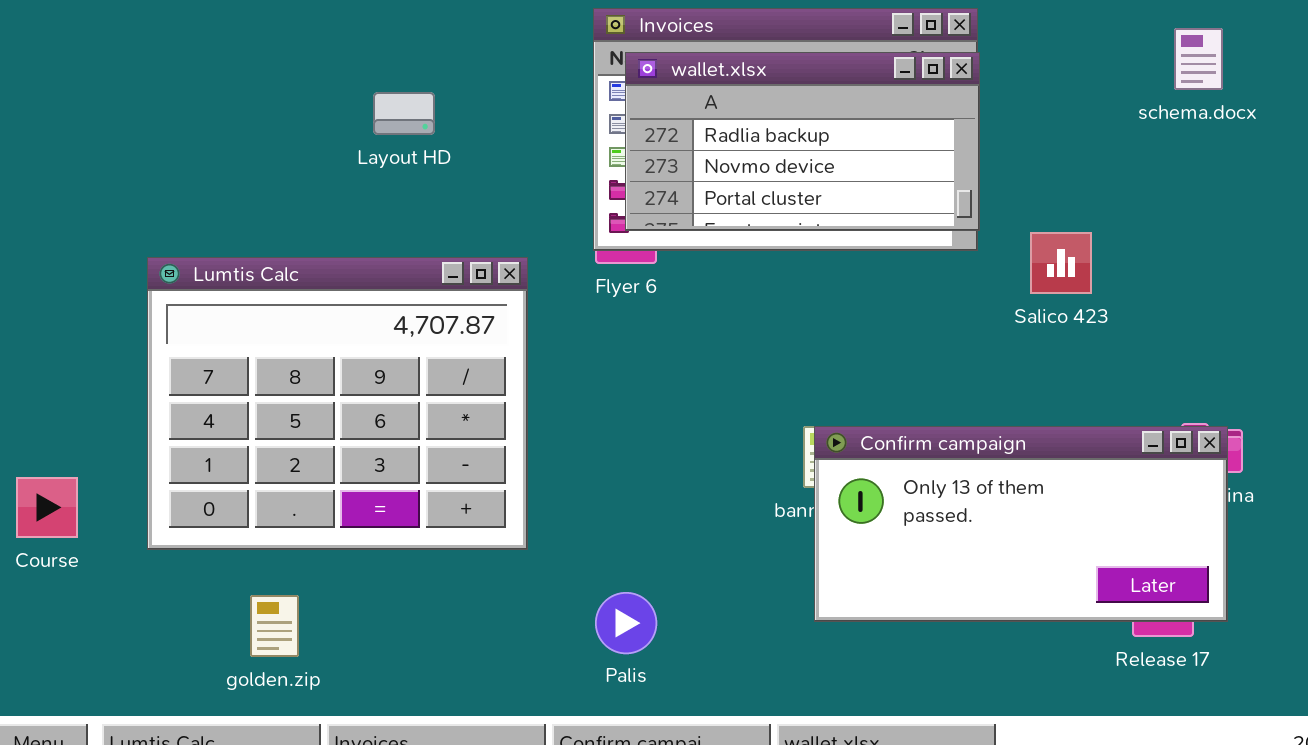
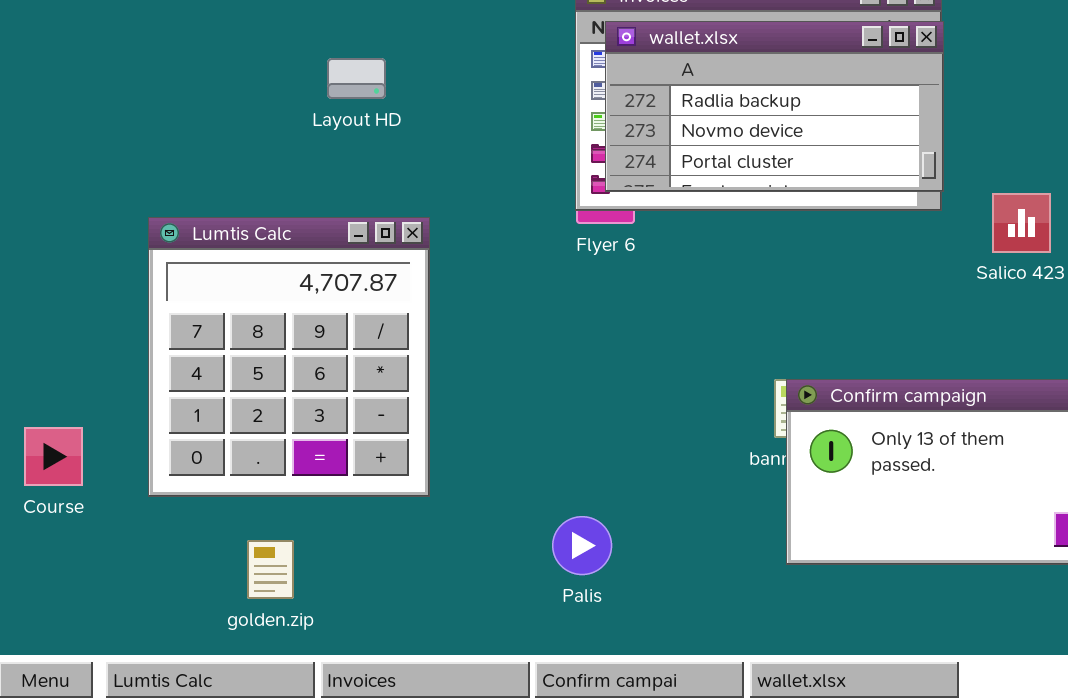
Layout HD: [373,92,435,135] -> [327,58,386,99], moved
Lumtis Calc: [147,257,528,550] -> [148,217,430,497], resized
Palis: [595,592,657,654] -> [552,516,612,575], moved

